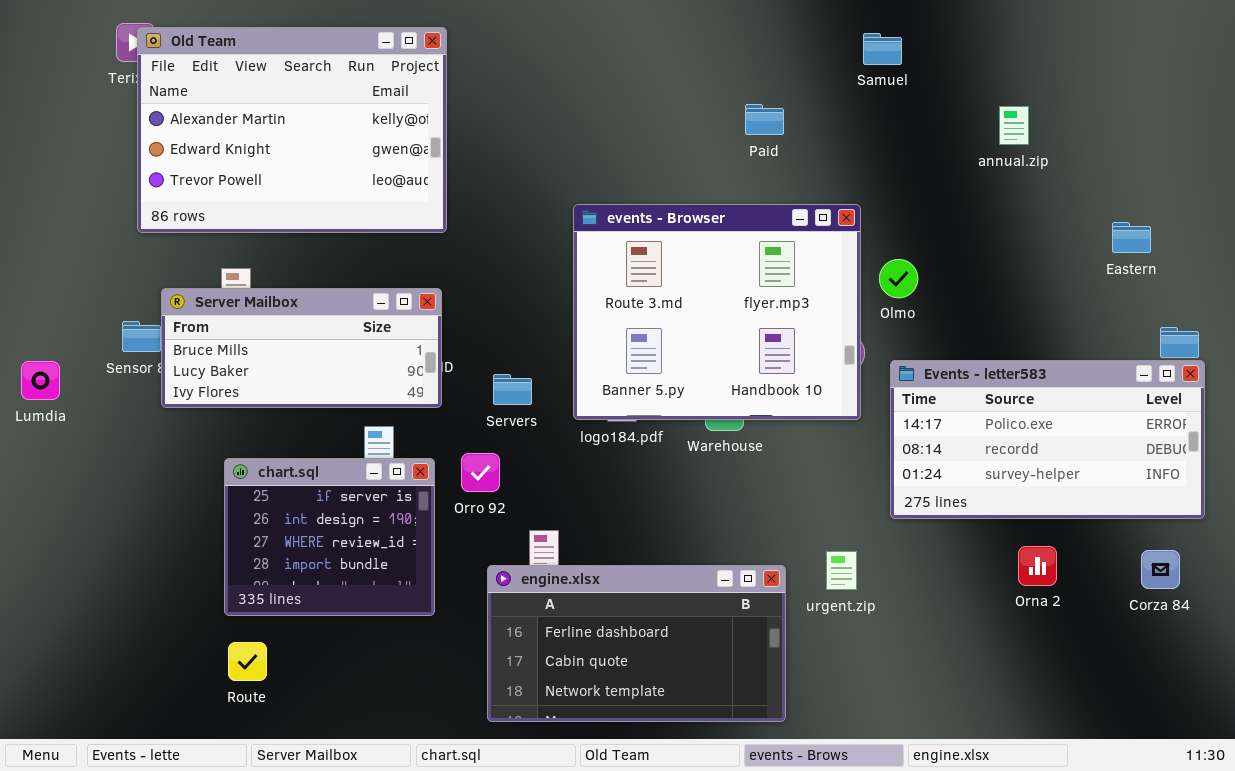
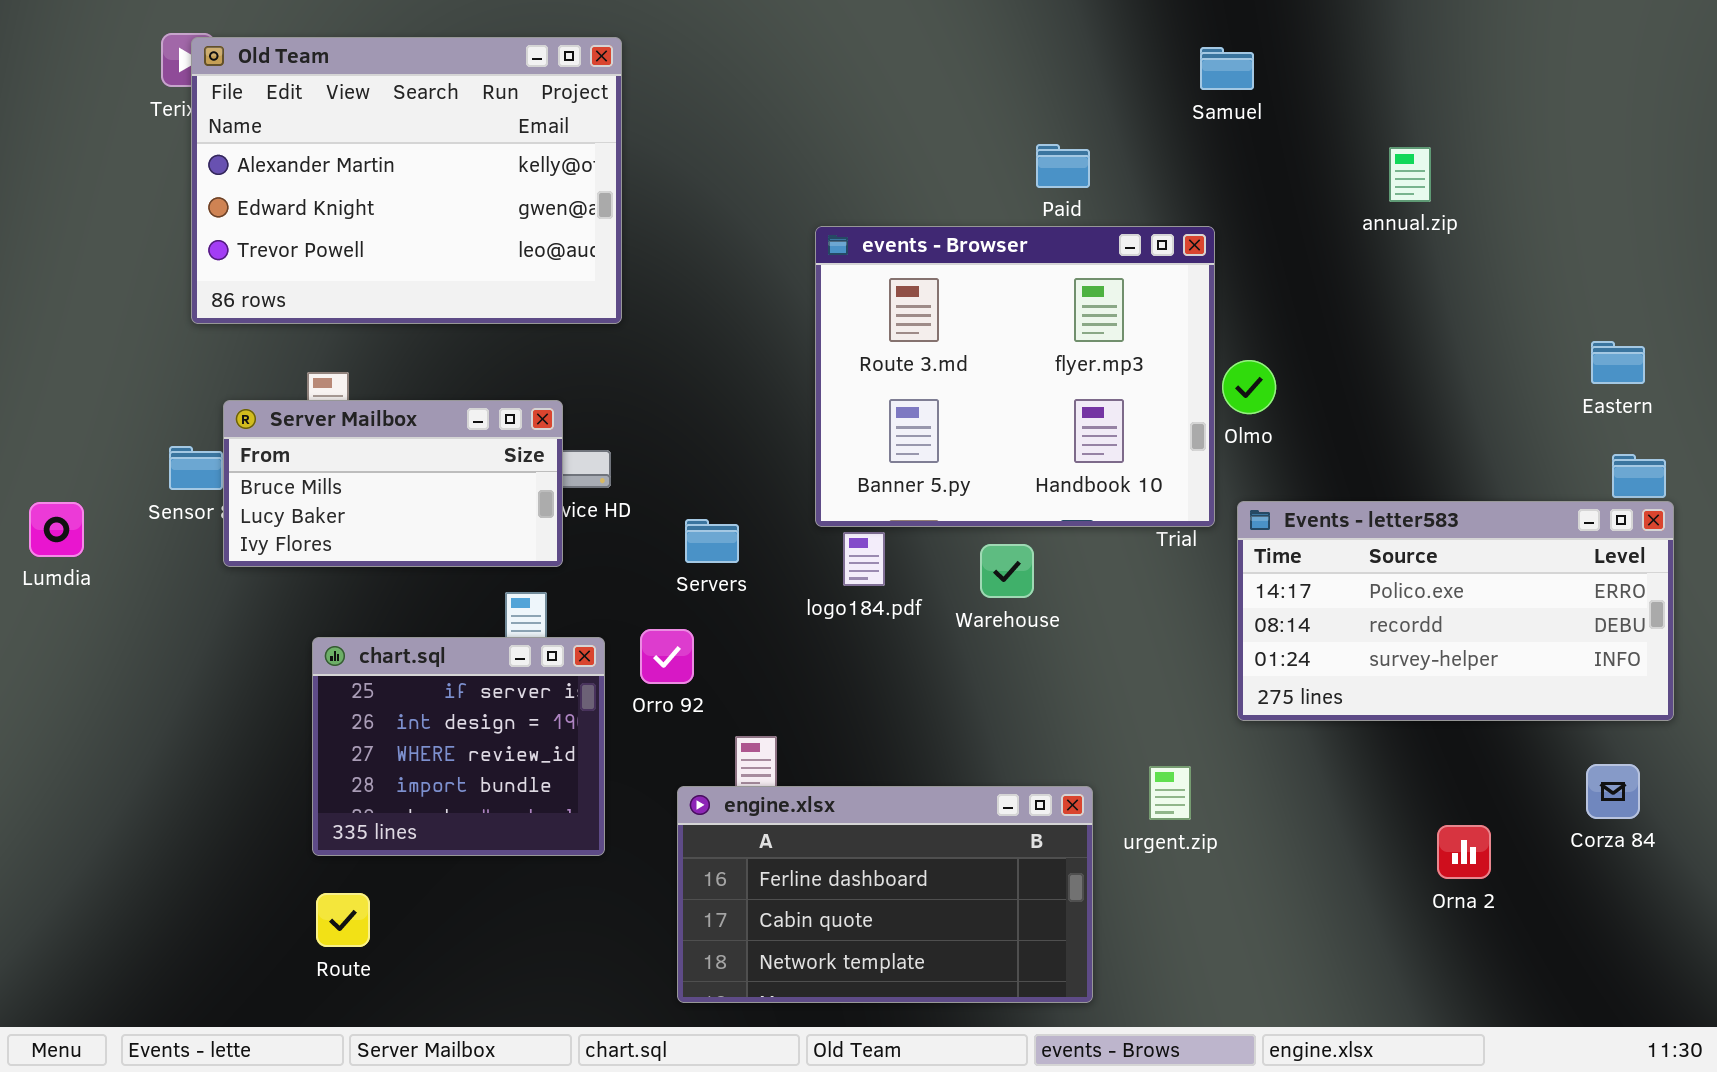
events - Browser: [573,204,861,420] -> [815,226,1215,527], moved
Eastern: [1112,222,1151,253] -> [1591,341,1645,384], moved
Server Mailbox: [161,288,442,408] -> [223,400,563,567], resized
Orna 2: [1018,546,1057,586] -> [1437,825,1491,879], moved

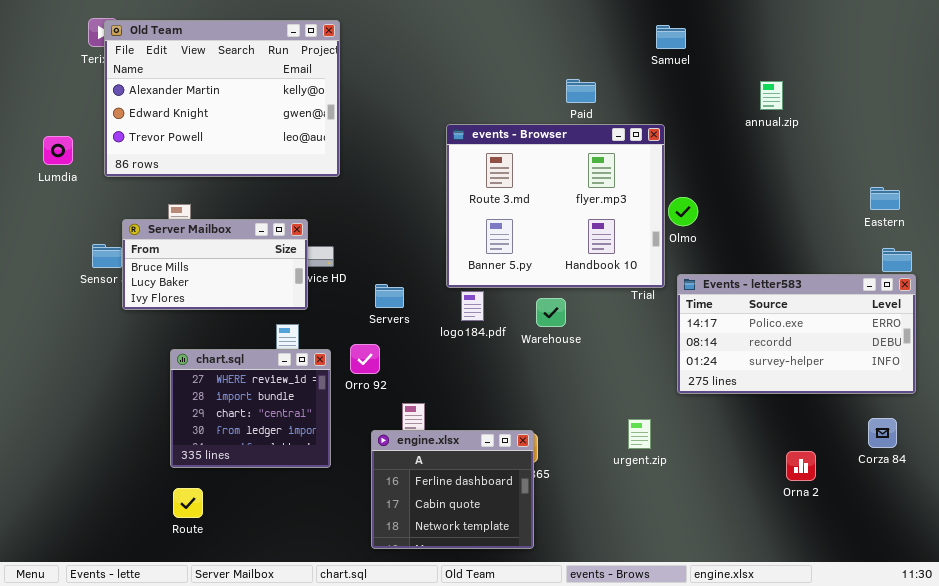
Lumdia: [29,502,84,557] -> [43,136,73,165], moved
chart.sql: [312,637,605,856] -> [170,349,331,468], scrolled down 2 rows
engine.xlsx: [677,786,1093,1003] -> [371,430,534,549], resized

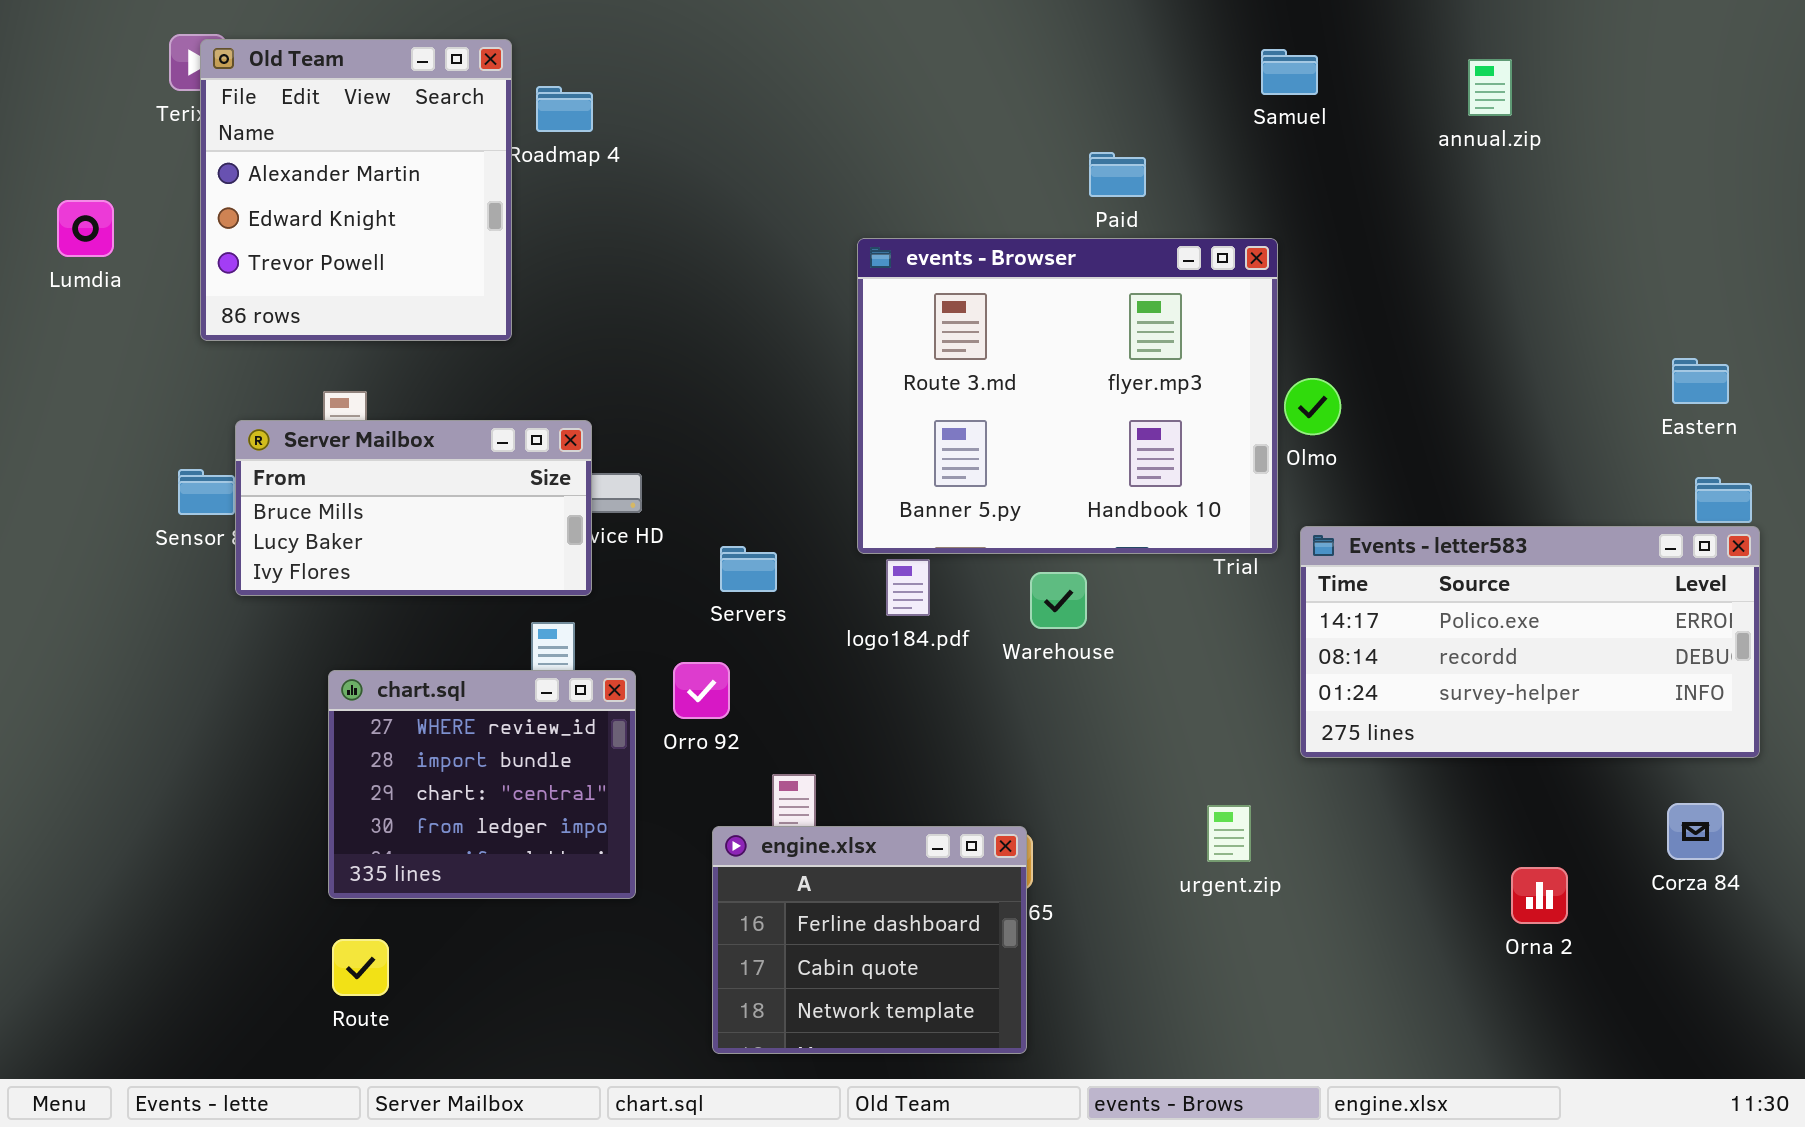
Old Team: [104,20,340,177] -> [200,39,512,341], resized
annual.zip: [760,81,783,110] -> [1468,59,1512,116], moved
Lumdia: [43,136,73,165] -> [57,200,114,257], moved

